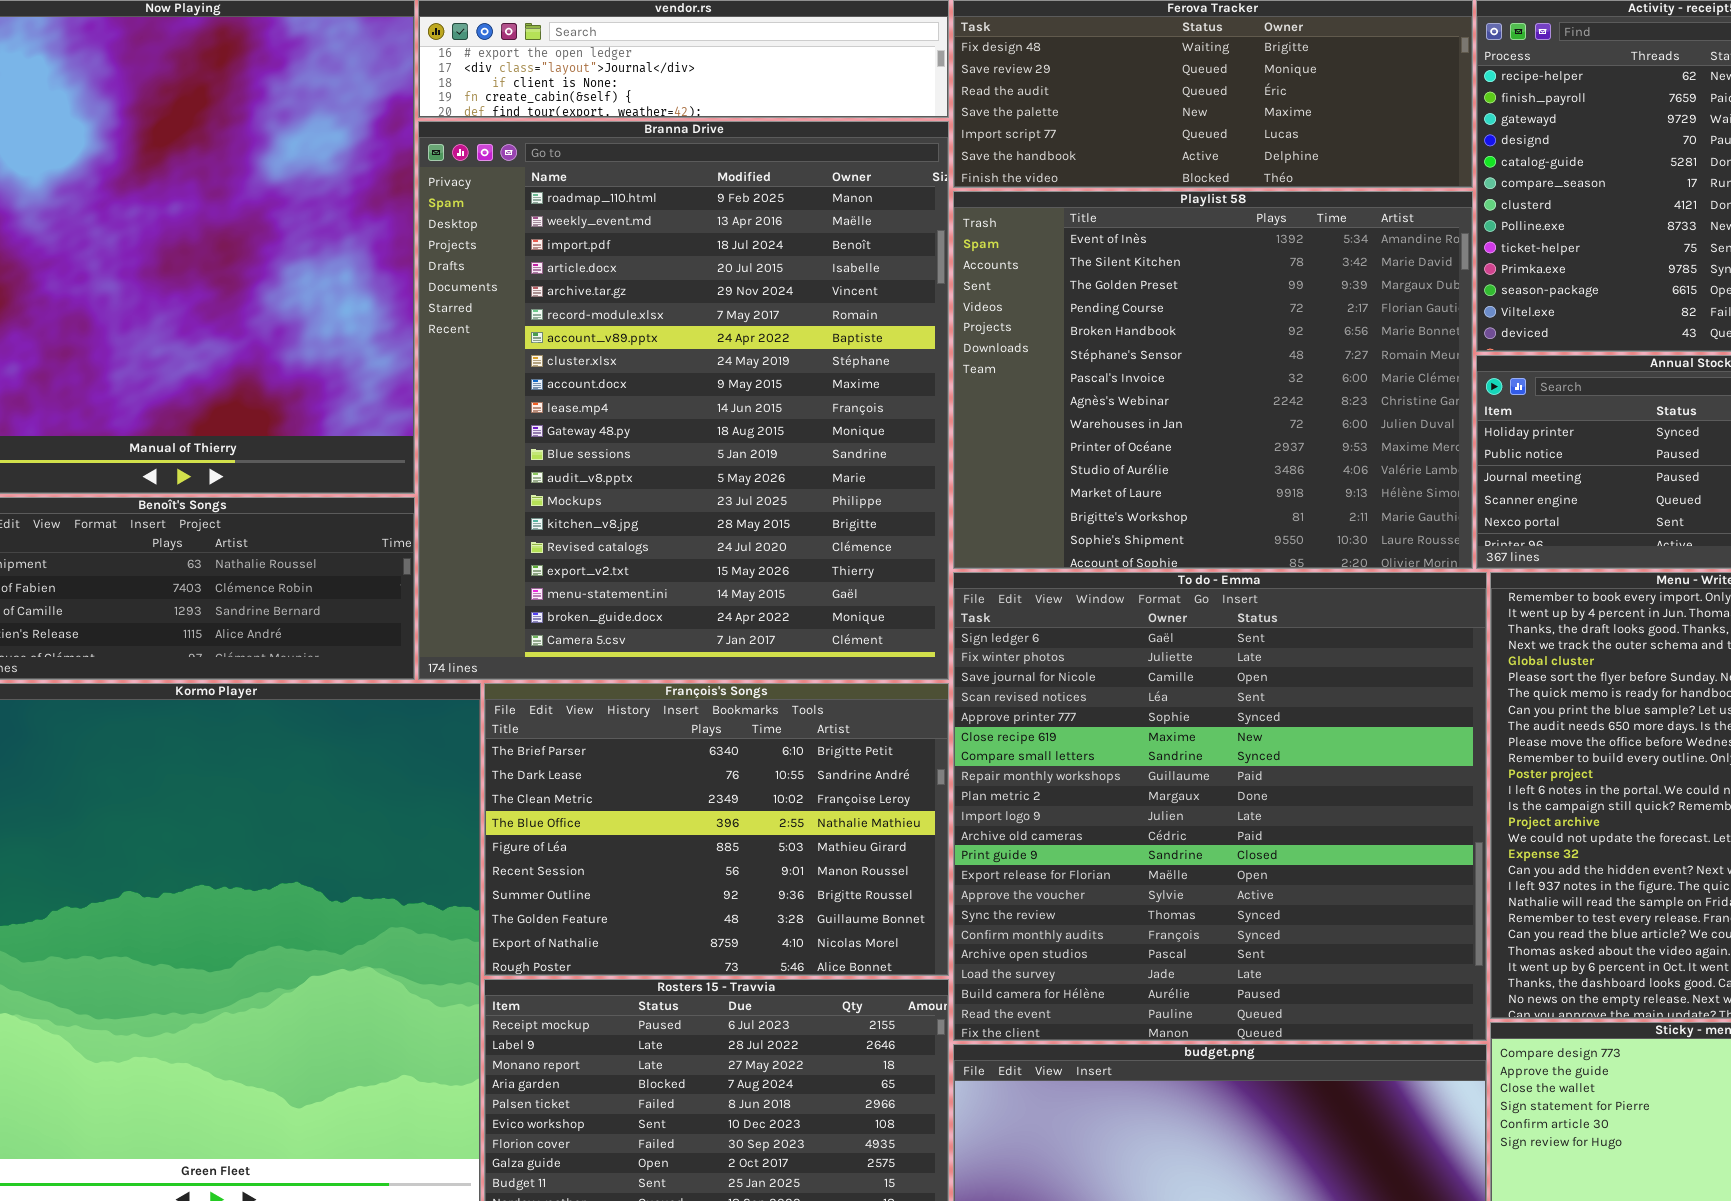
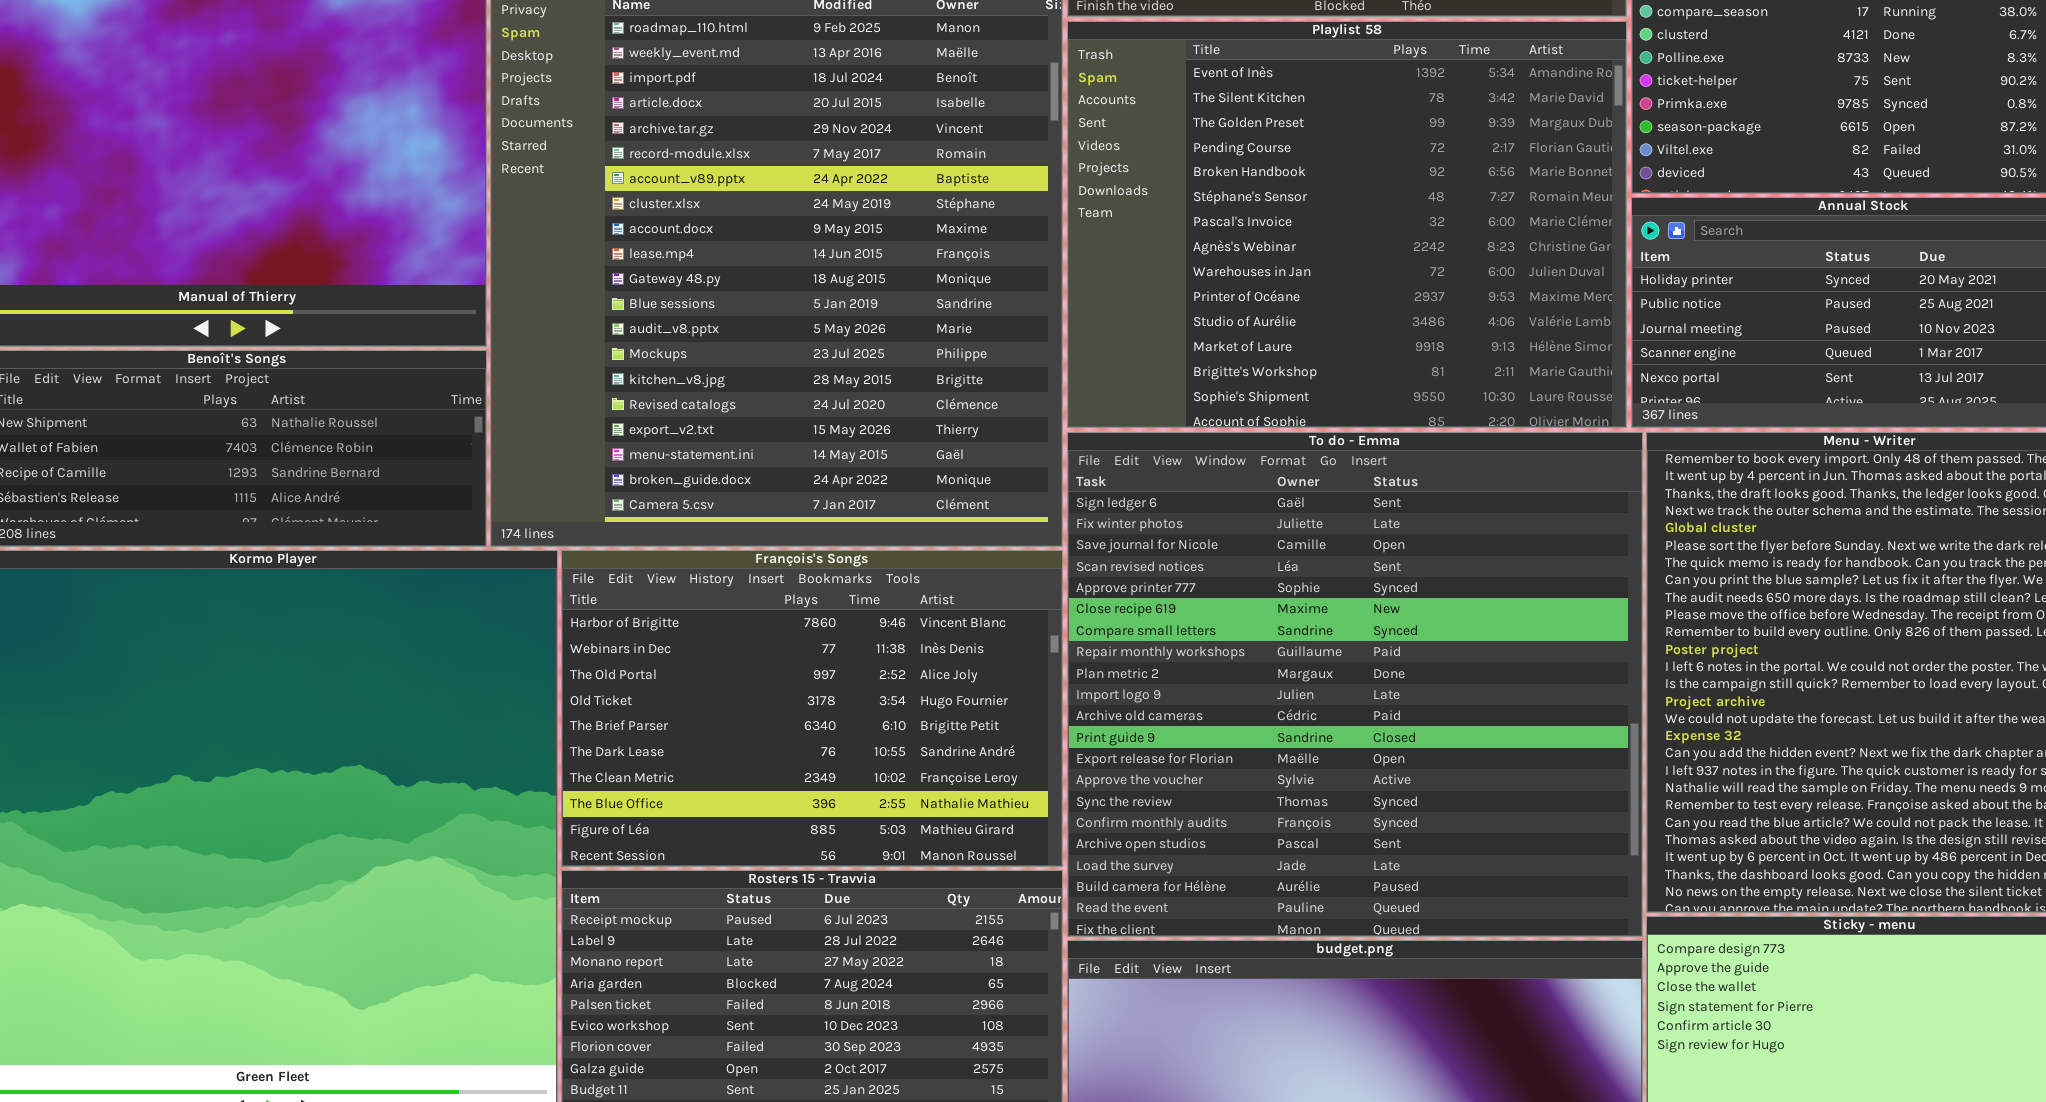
François's Songs: [484,683,949,976] -> [561,550,1063,867], scrolled up 4 rows

